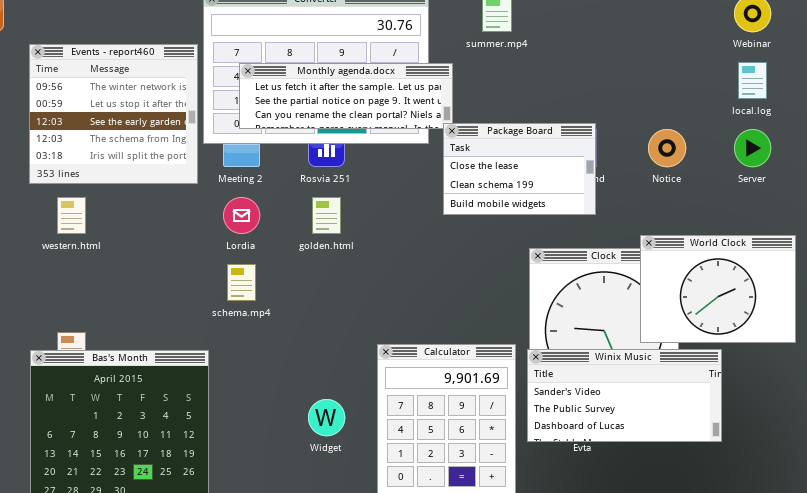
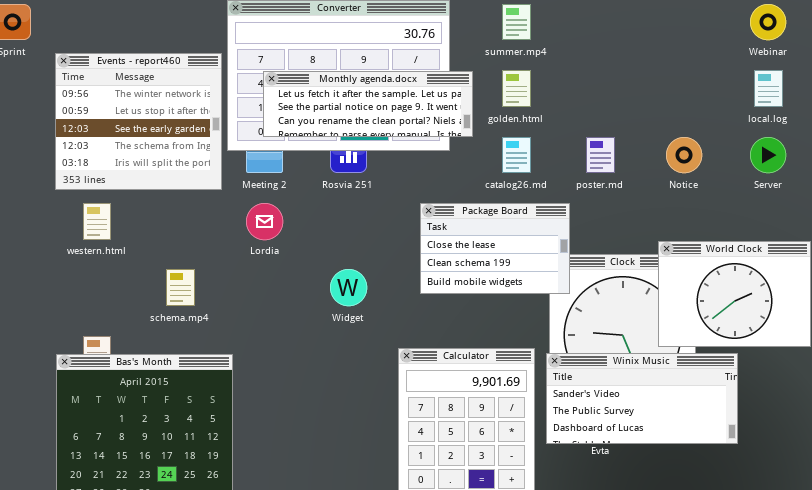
Package Board: [443,123,596,215] -> [420,203,570,294], moved
golden.html: [312,197,341,234] -> [502,70,531,107], moved
schema.mp4: [227,264,256,301] -> [166,269,195,306], moved
Widget: [308,399,345,436] -> [330,269,367,306], moved

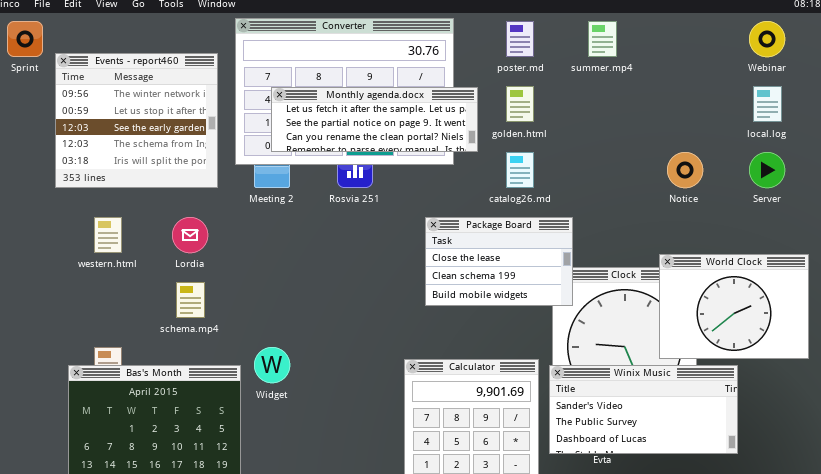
summer.mp4: [502,4,531,40] -> [588,21,617,57], moved
Events - report460: [55,53,222,190] -> [55,53,218,188], moved
poster.md: [586,137,615,173] -> [506,21,534,57], moved
Lordia: [246,203,283,240] -> [172,217,208,253], moved
Widget: [330,269,367,306] -> [254,347,290,383], moved

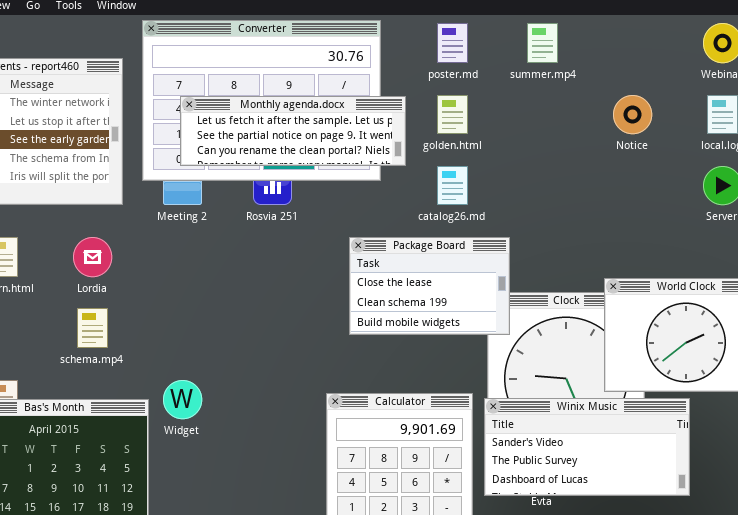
Notice: [667,152,703,188] -> [613,95,652,134], moved

